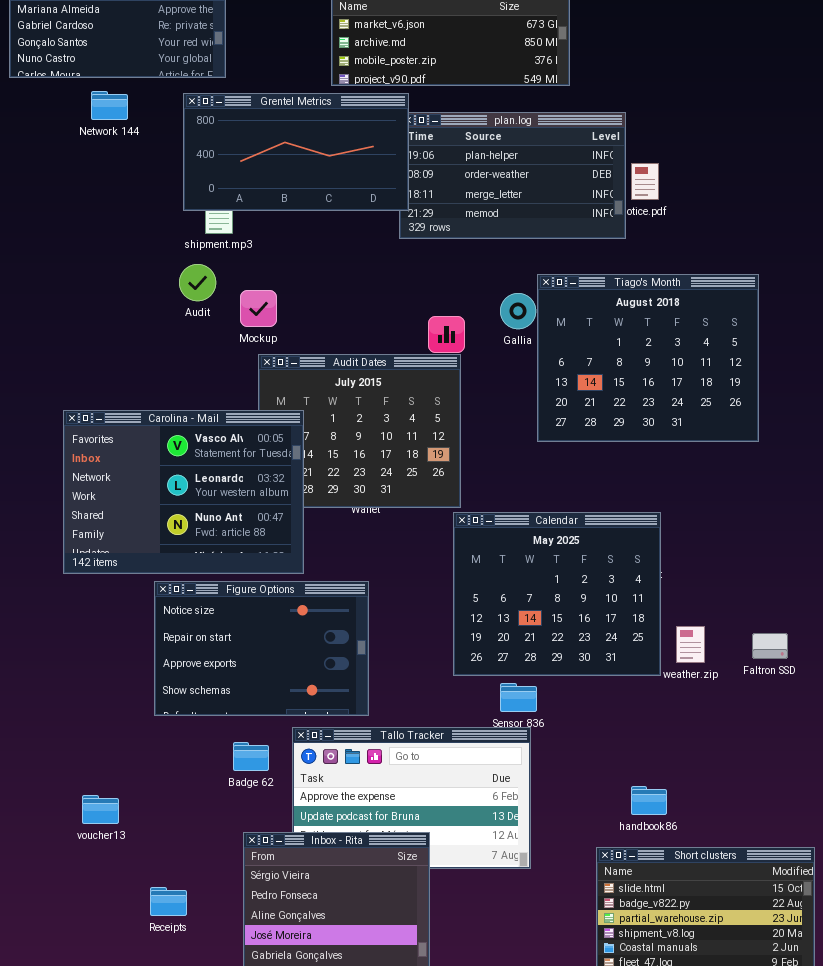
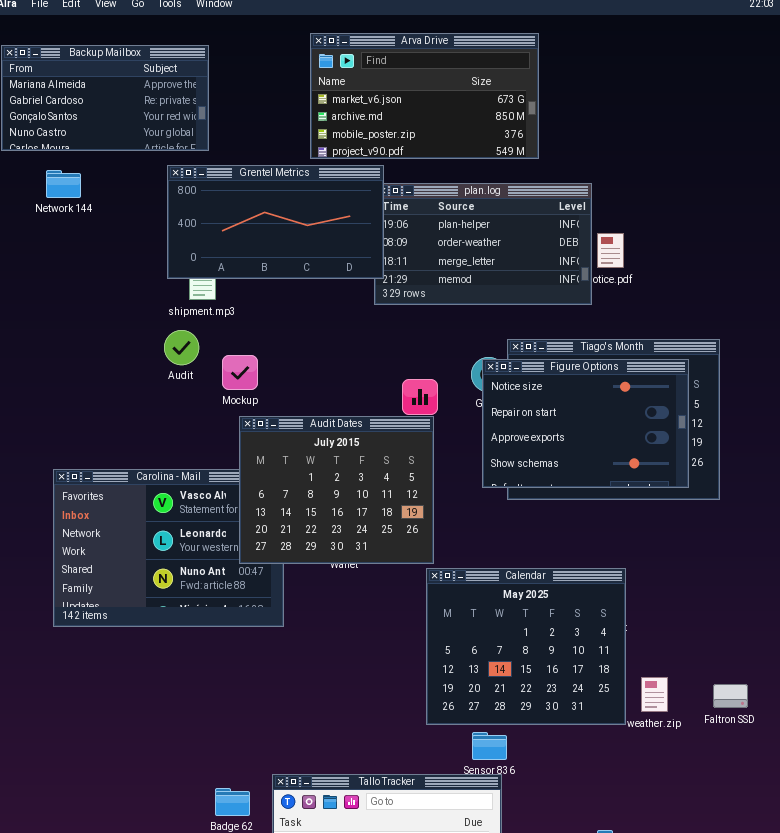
Network 144: [91,91,128,120] -> [46,170,81,198], moved
Audit Dates: [258,354,461,508] -> [239,416,434,564], raised
Figure Options: [154,581,369,716] -> [482,359,689,488], moved

